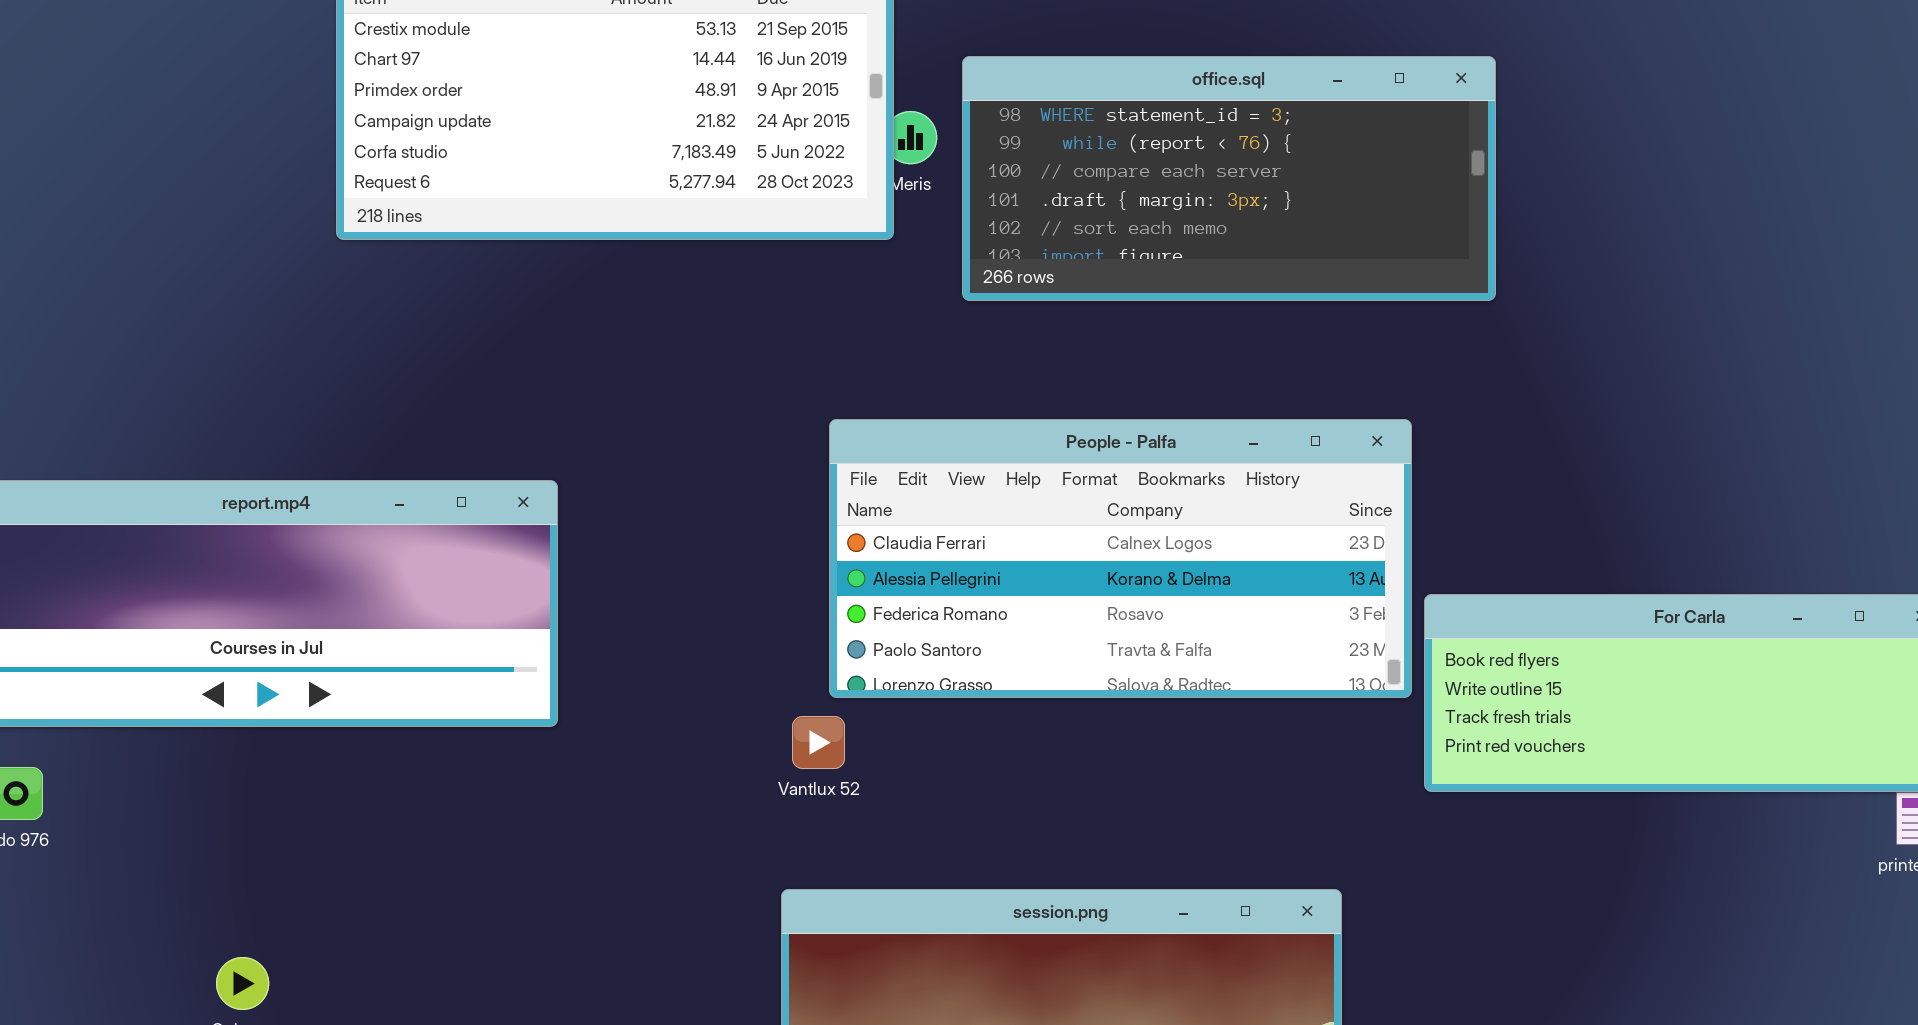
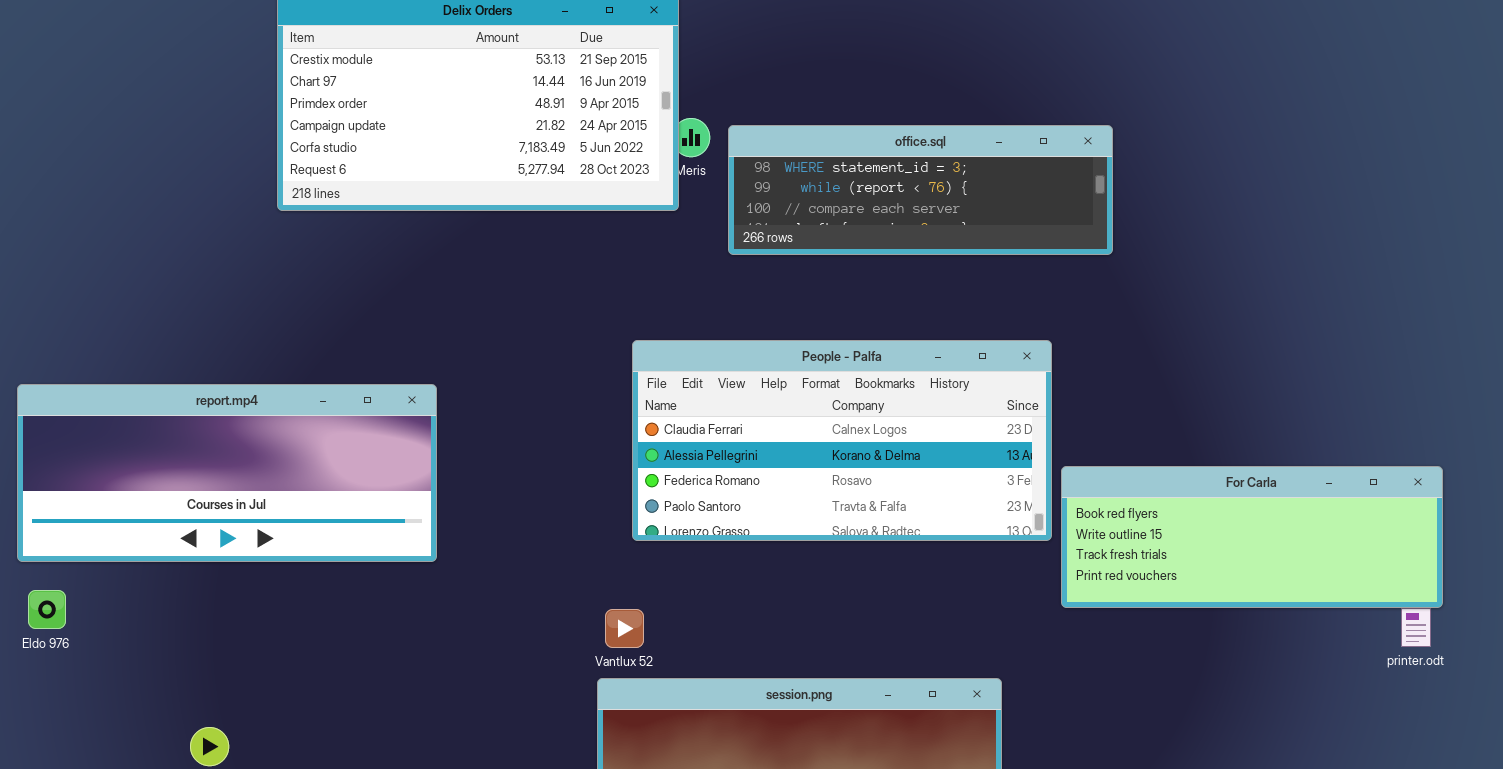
office.sql: [962,56,1496,301] -> [728,125,1113,255], resized
Vantlux 52: [792,716,845,769] -> [605,609,644,648], moved

